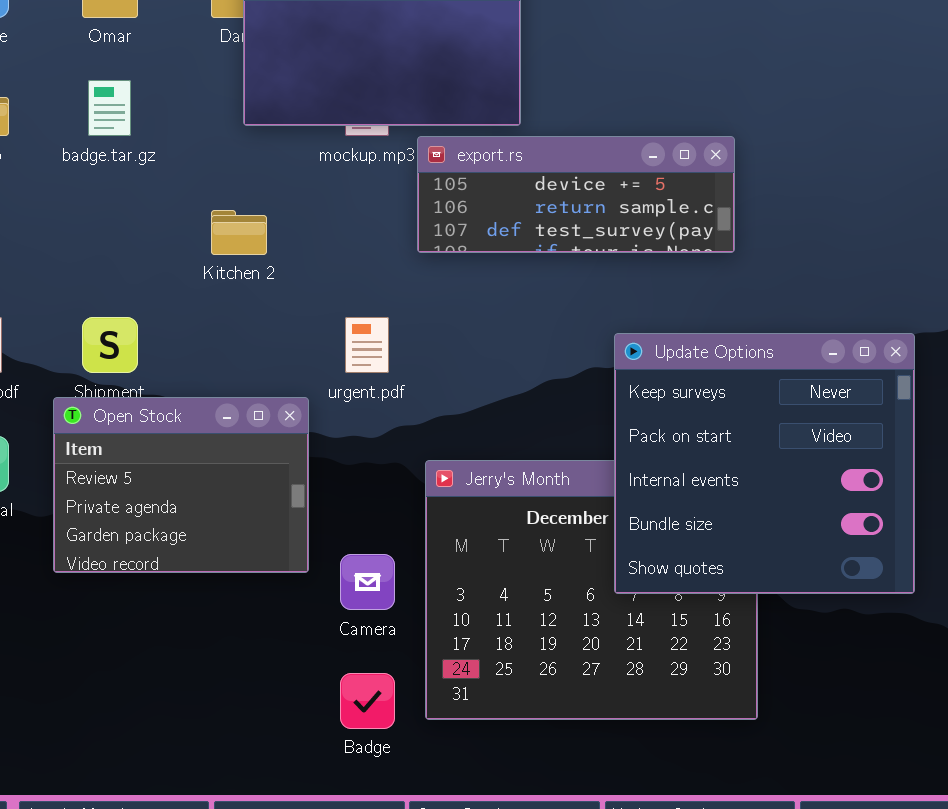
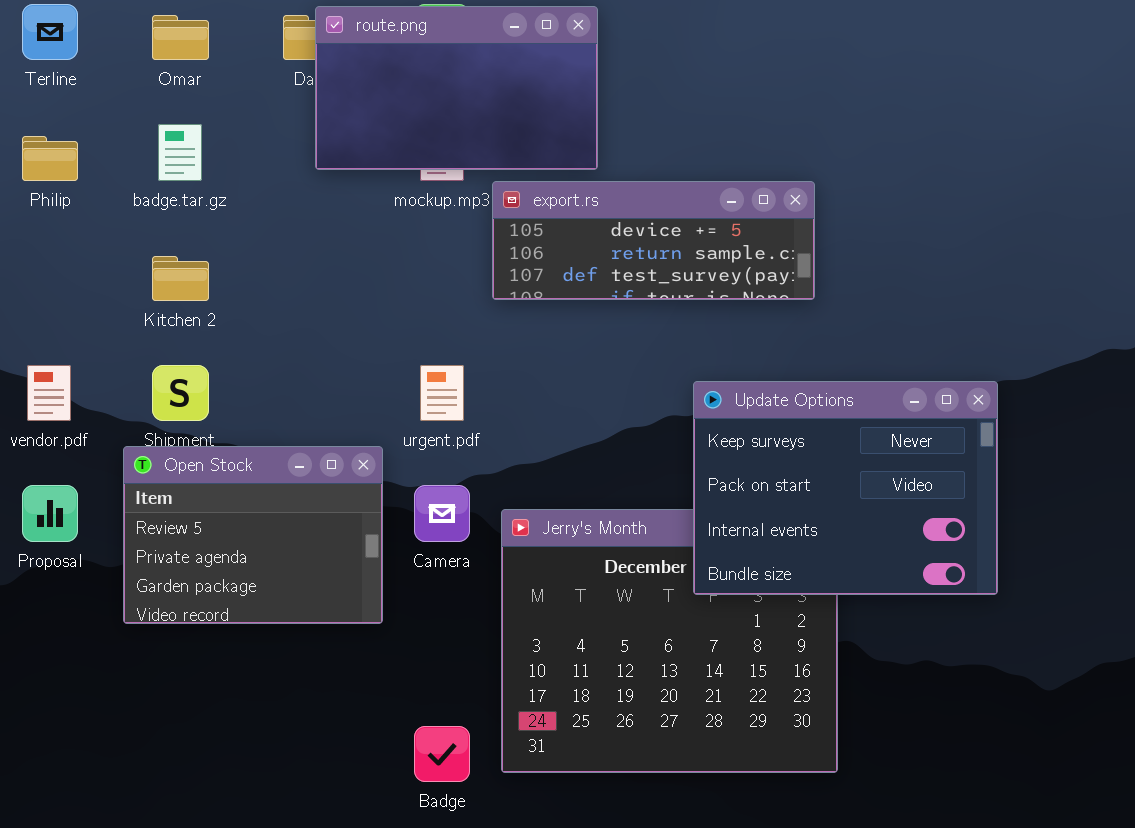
Kitchen 2: [211,210,267,255] -> [152,256,209,301], moved
Update Options: [614,333,915,594] -> [693,381,998,595], resized
Camera: [340,554,395,610] -> [414,485,470,542], moved

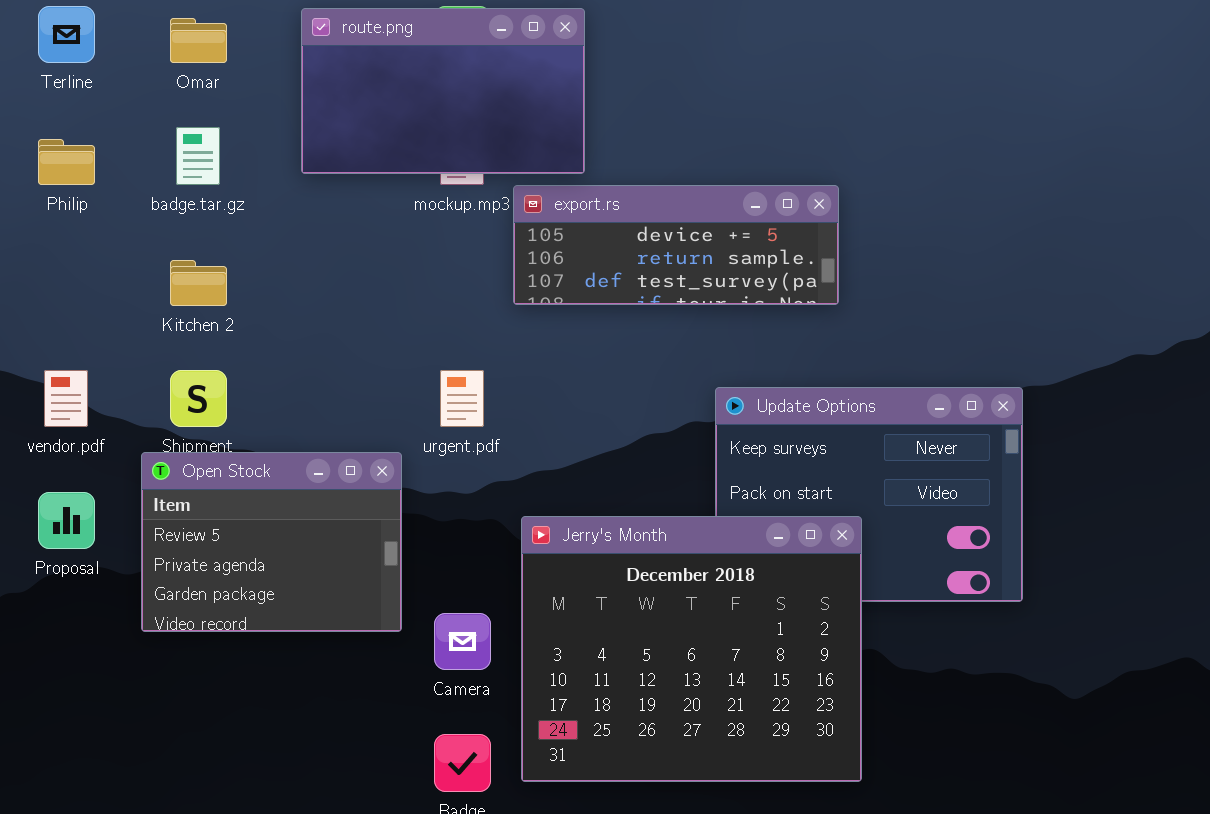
route.png: [315,6,598,170] -> [301,8,585,174], moved
Camera: [414,485,470,542] -> [434,613,491,670], moved
Jerry's Month: [501,509,838,773] -> [521,516,862,782], raised

